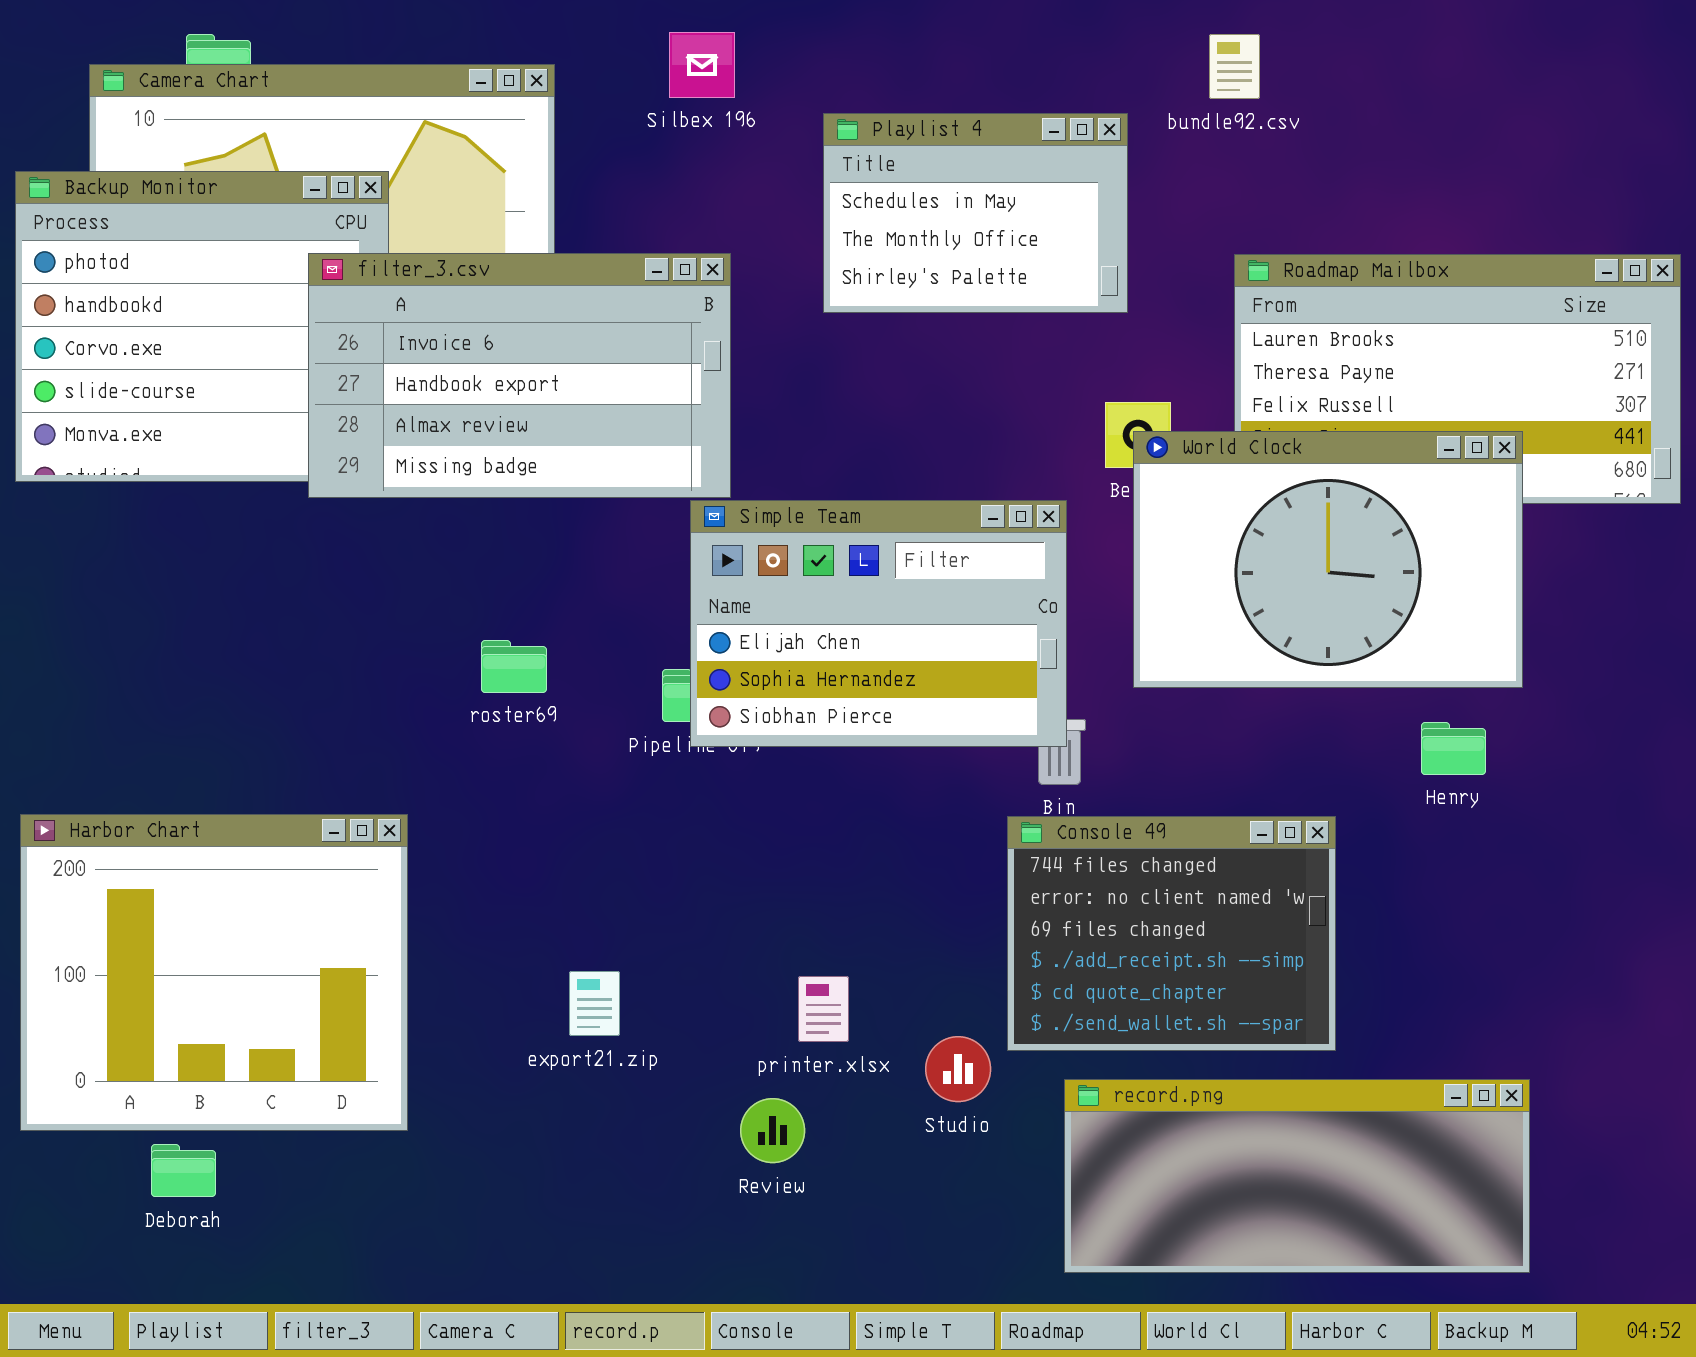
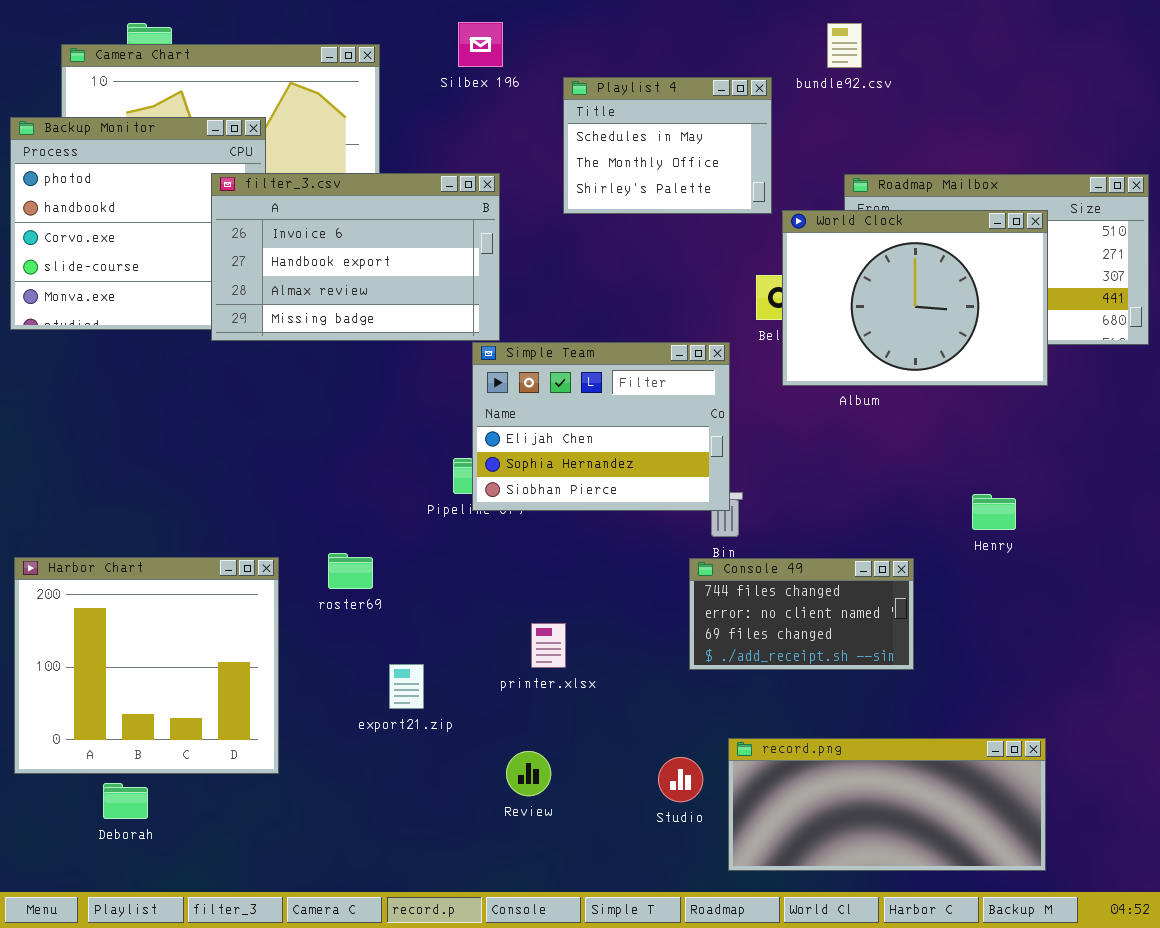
World Clock: [1133,431,1523,688] -> [782,210,1048,386], moved
roster69: [481,640,547,693] -> [328,553,373,589], moved
Console 49: [1007,816,1336,1051] -> [689,558,914,670], resized
printer.xlsx: [798,976,849,1042] -> [531,623,566,668], moved
Studio: [925,1036,991,1102] -> [658,757,703,802], moved

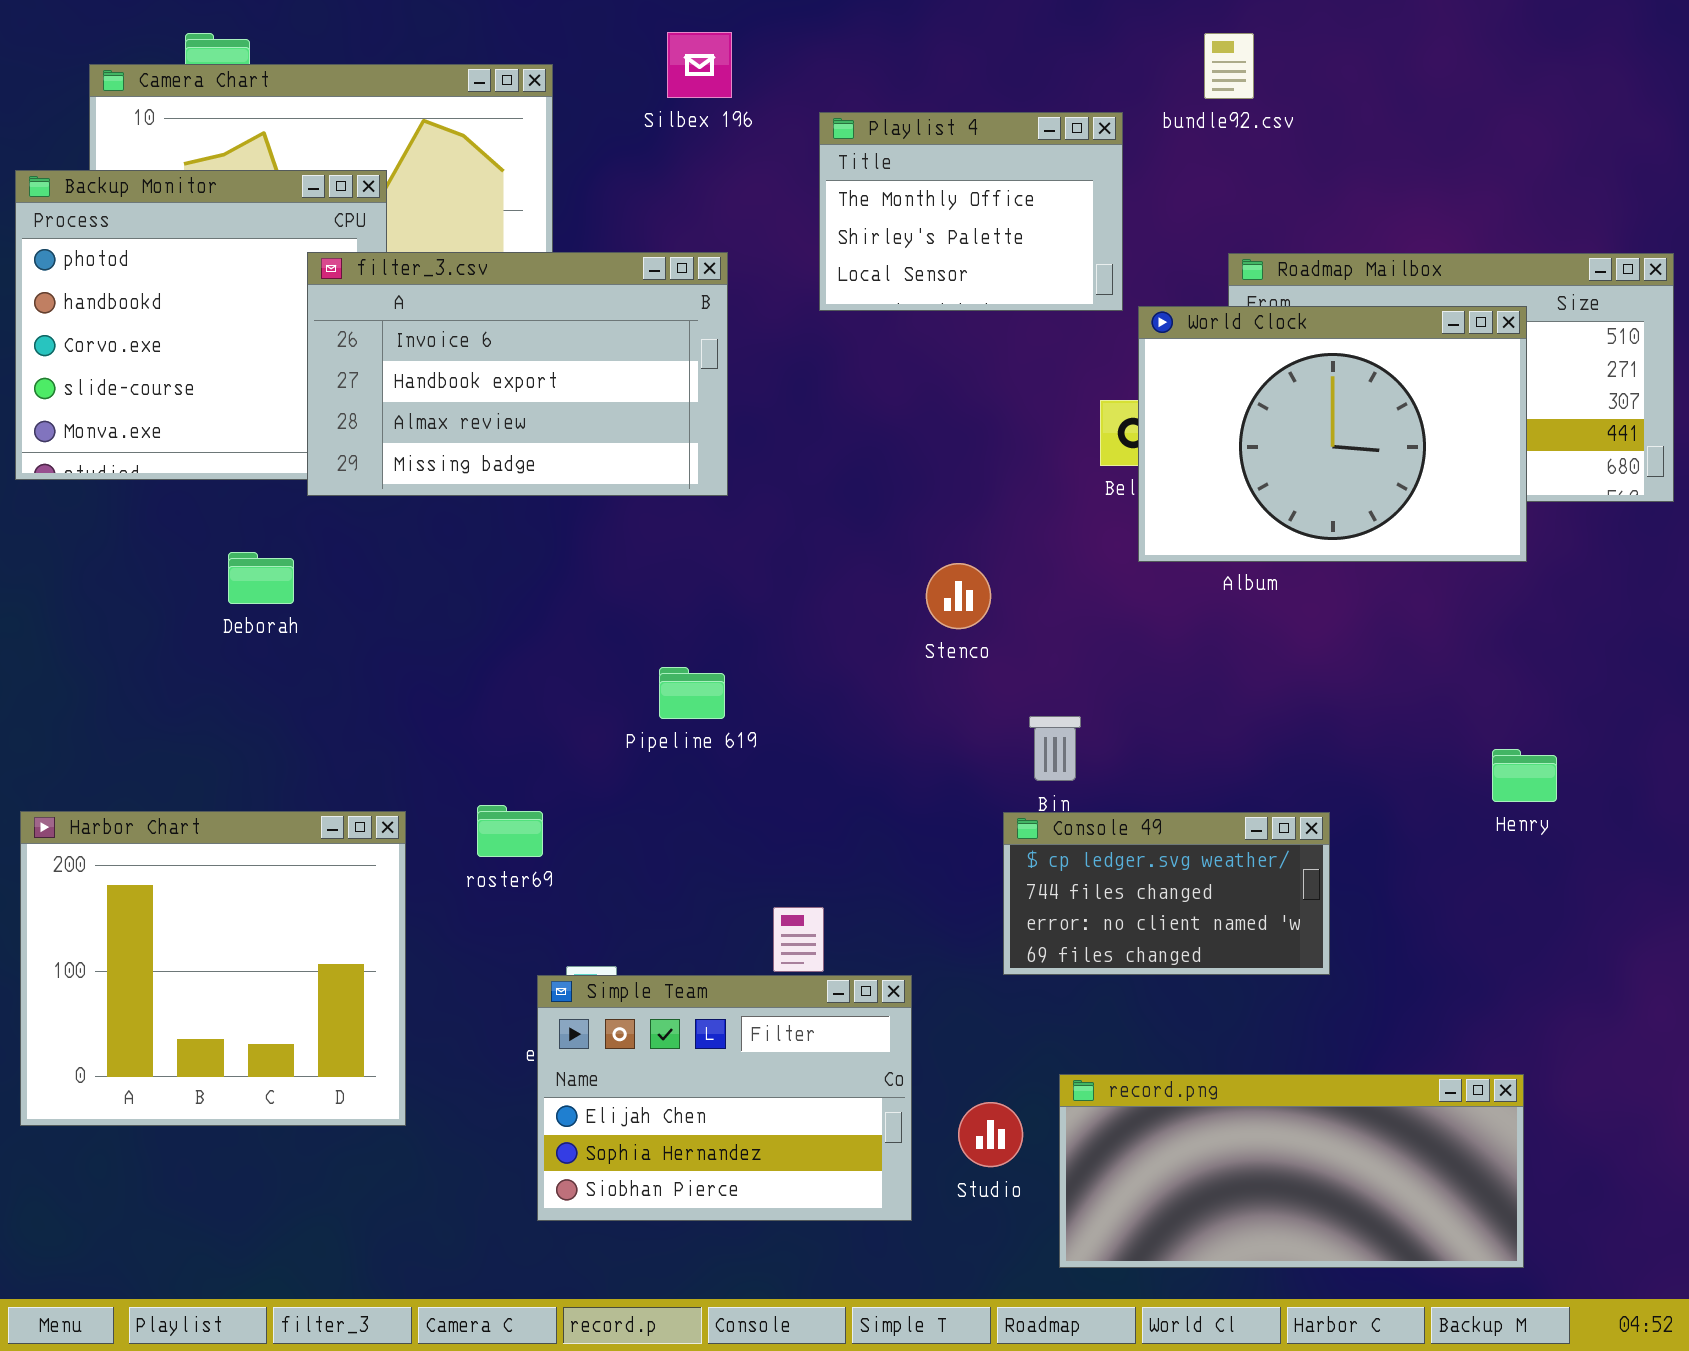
Playlist 4: [563,77,772,214] -> [819,112,1123,311], scrolled down 1 row
Simple Team: [472,342,730,511] -> [537,975,912,1221], moved
Henry: [972,494,1016,530] -> [1492,749,1557,802], moved
Console 49: [689,558,914,670] -> [1003,812,1330,975], scrolled up 1 row
Deborah: [103,783,148,819] -> [228,552,294,604], moved

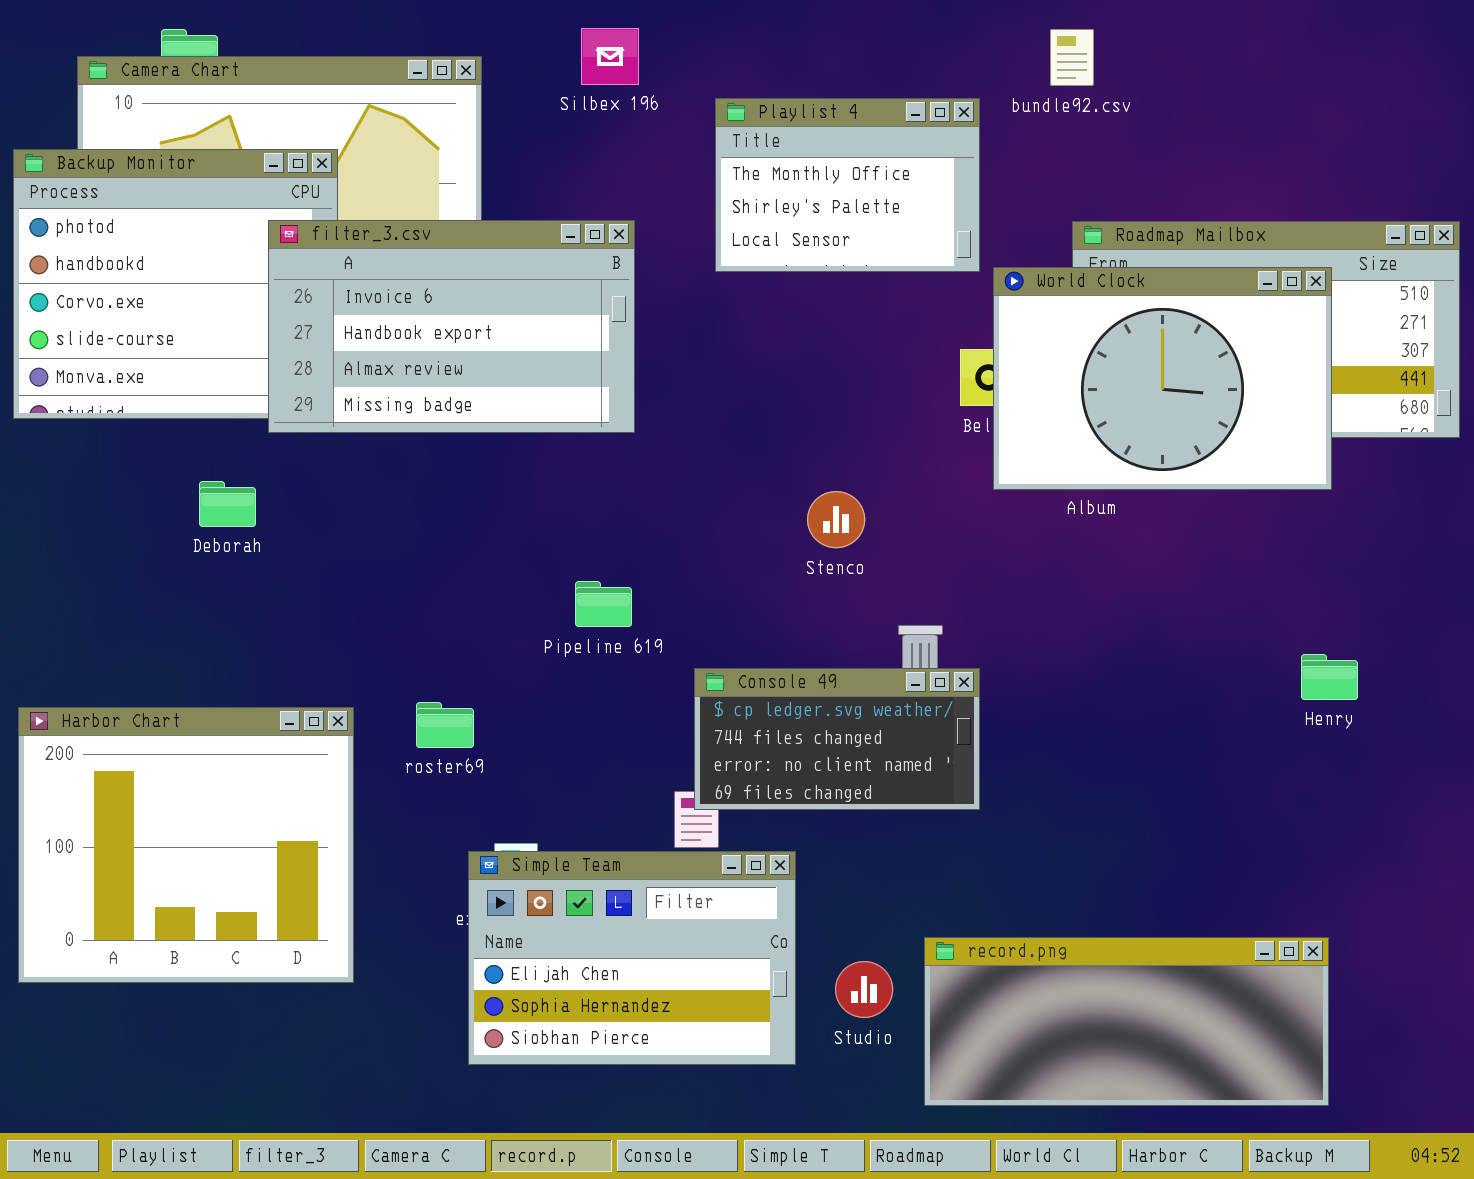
Console 49: [1003,812,1330,975] -> [694,668,980,810], moved

